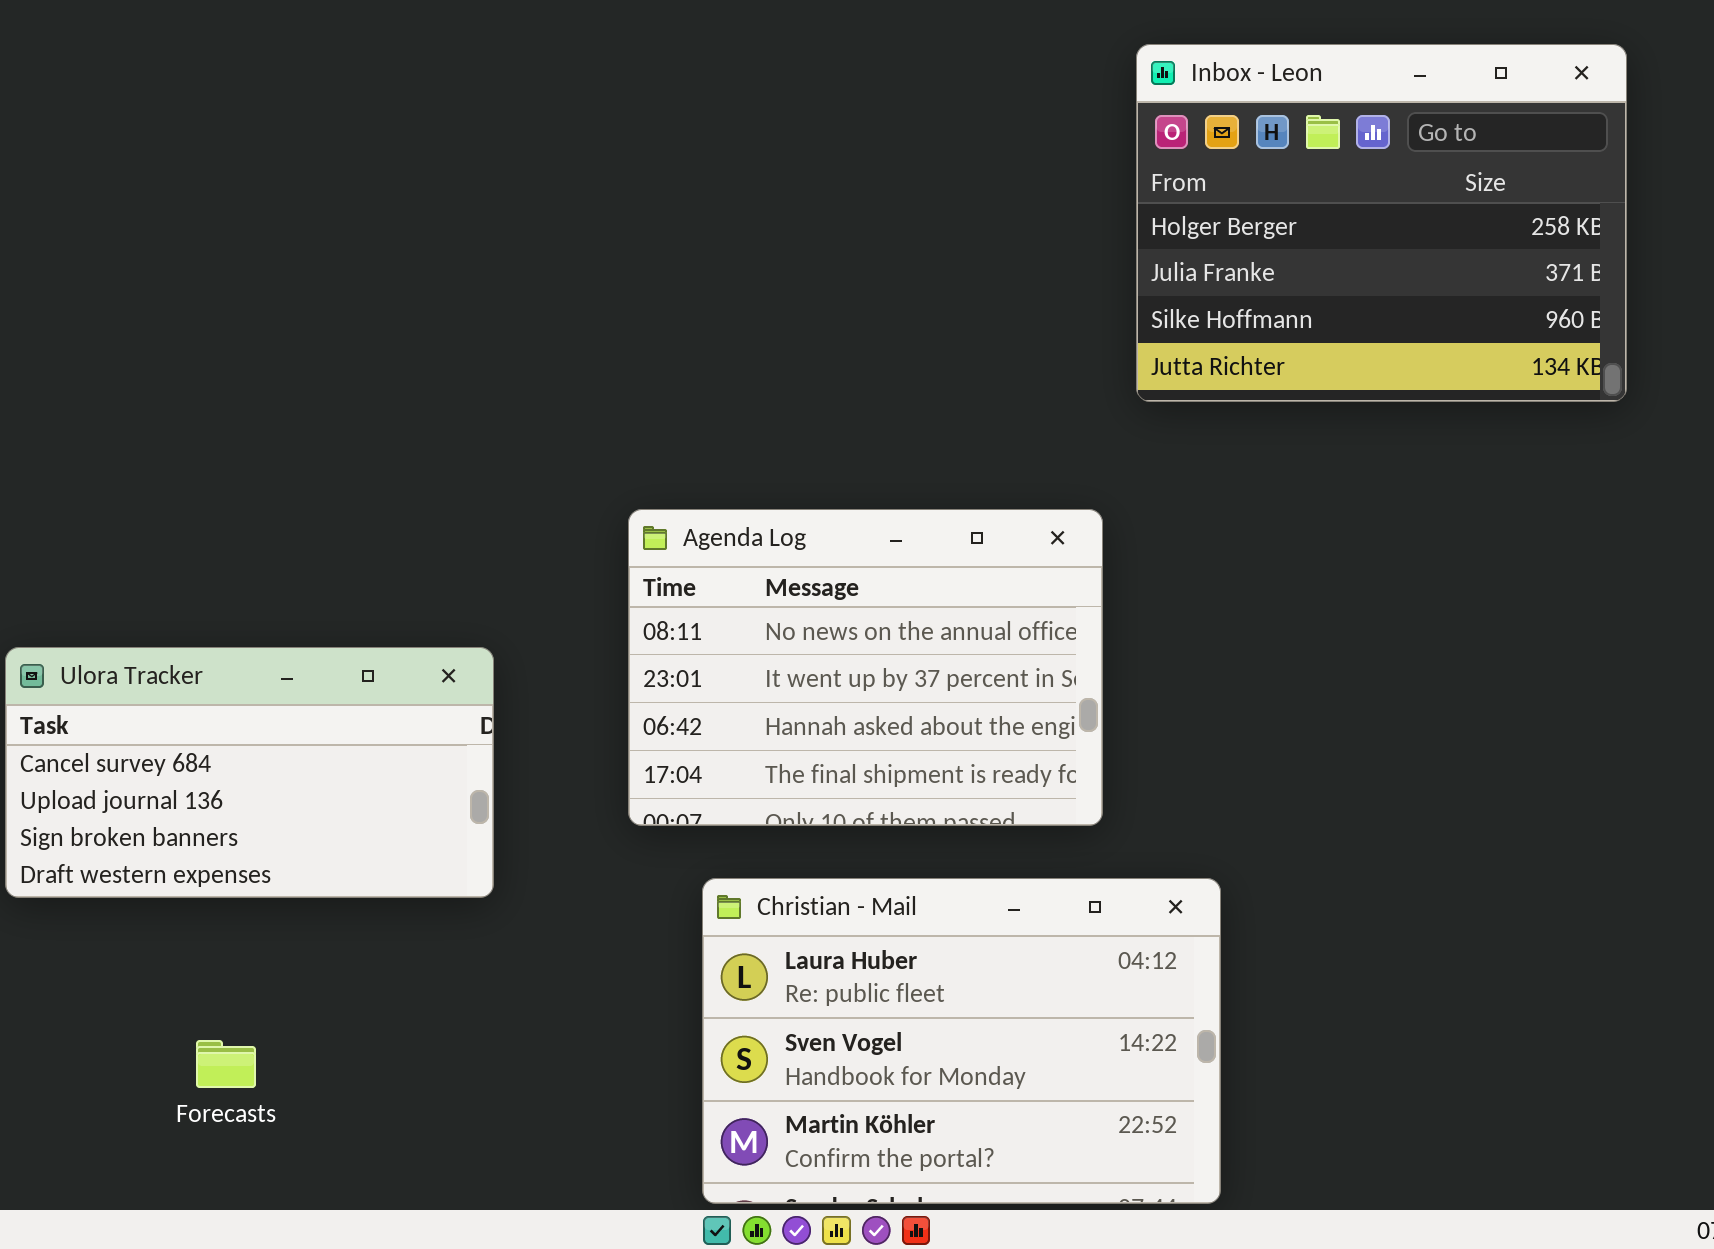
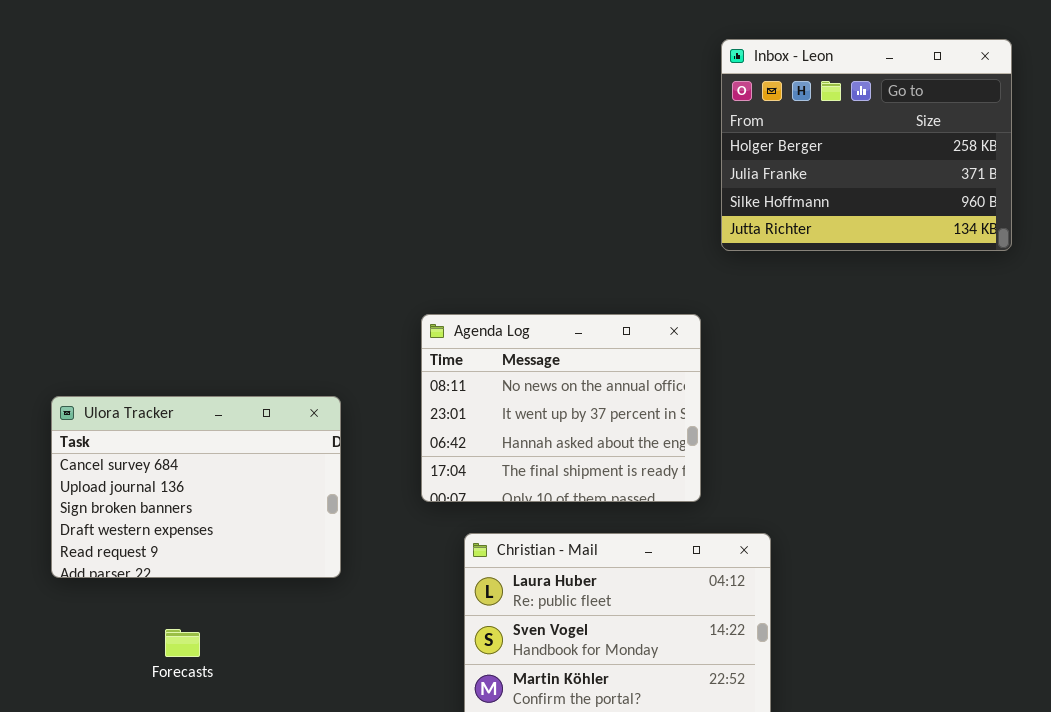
Ulora Tracker: [5,647,494,898] -> [51,396,341,578], resized

